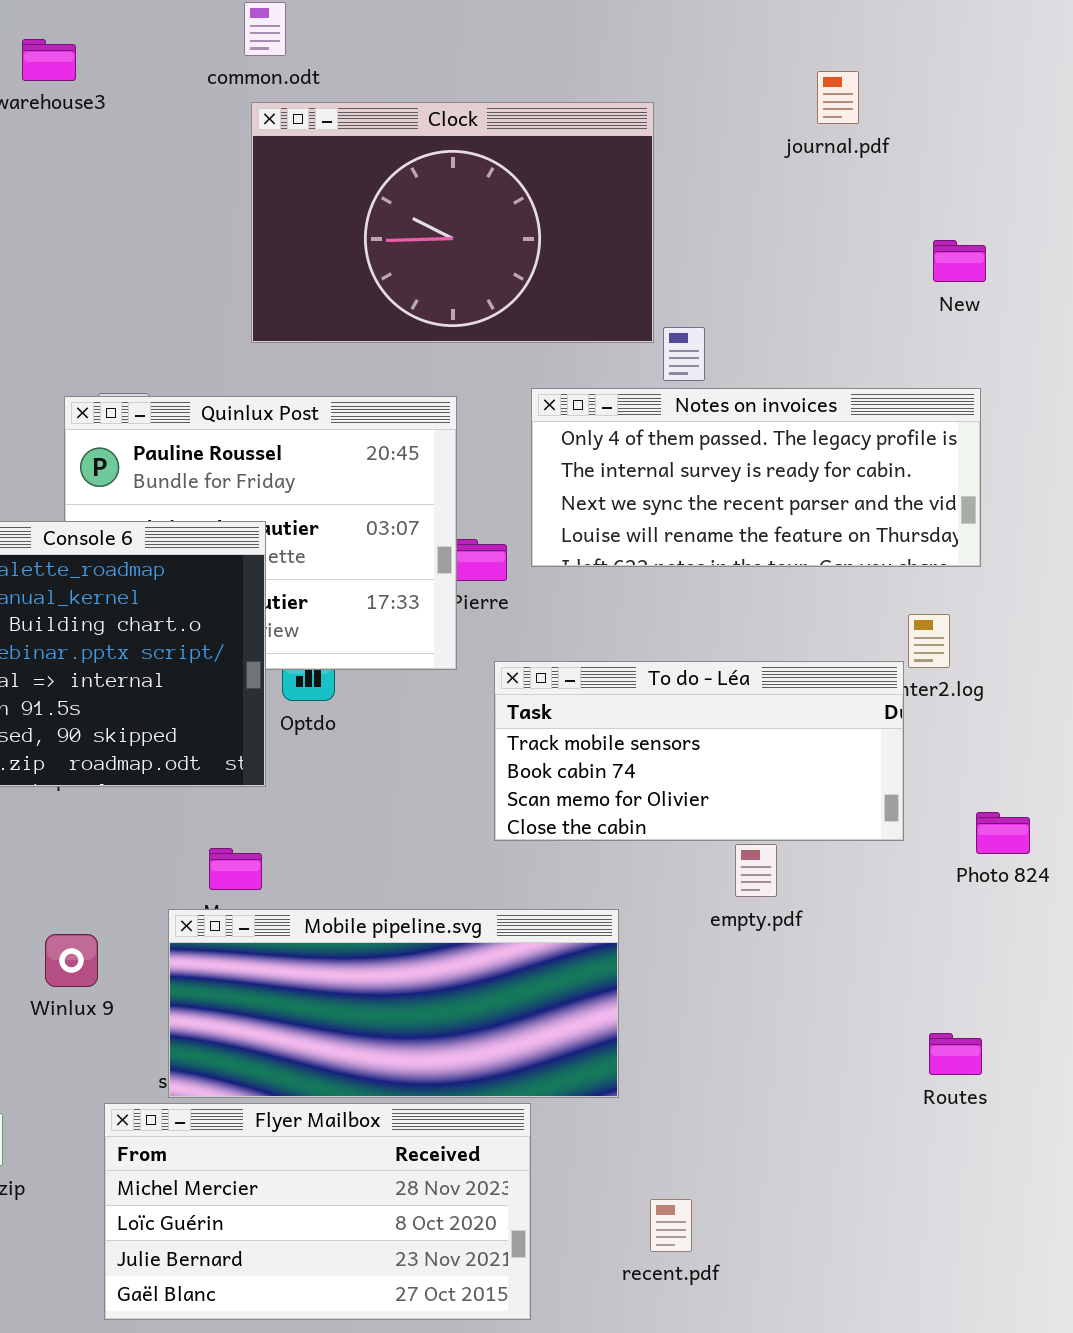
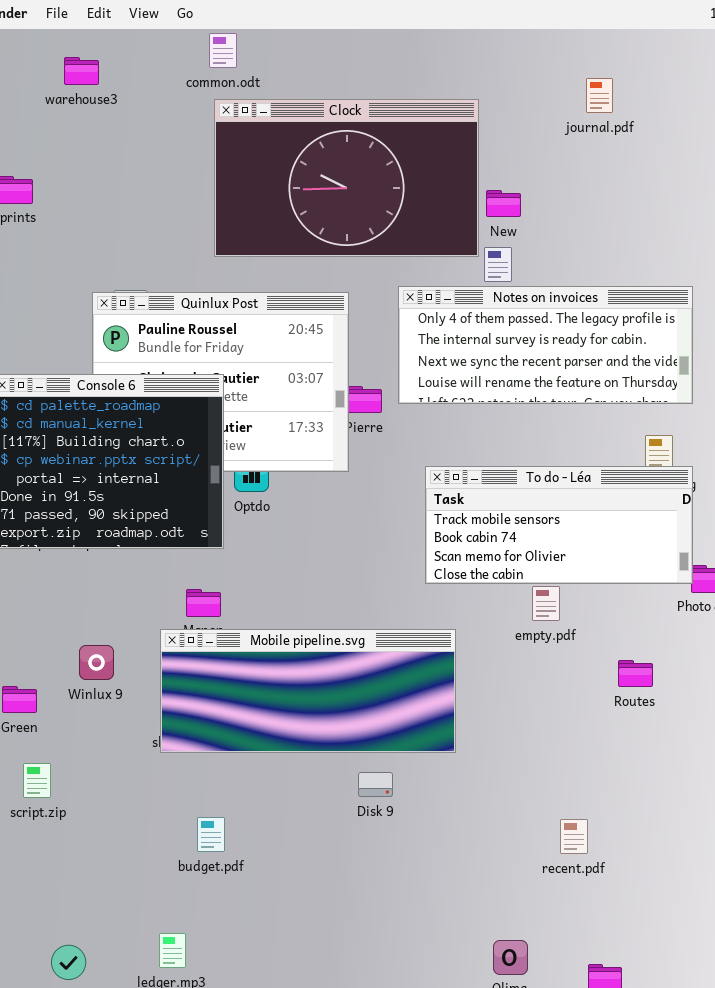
New: [933,240,986,282] -> [486,190,521,217], moved
To do - Léa: [494,661,904,841] -> [425,466,693,584], moved
Routes: [929,1033,982,1075] -> [618,660,653,687], moved
Flyer Mailbox: [104,1103,531,1320] -> none, closed
recent.pdf: [650,1199,692,1252] -> [560,819,588,854], moved

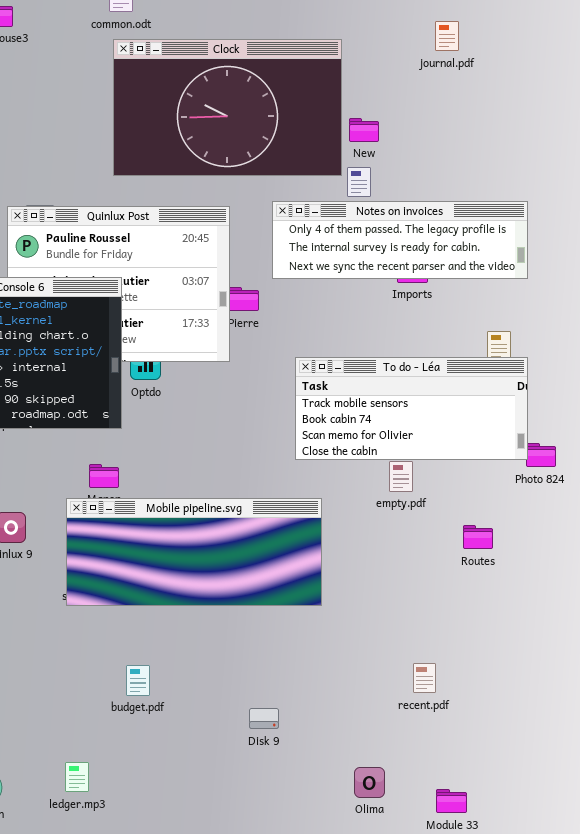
Notes on invoices: [398,286,693,404] -> [272,201,528,279], resized
Disk 9: [358,772,393,797] -> [249,708,279,729], moved
budget.pdf: [197,817,225,852] -> [126,665,150,696], moved

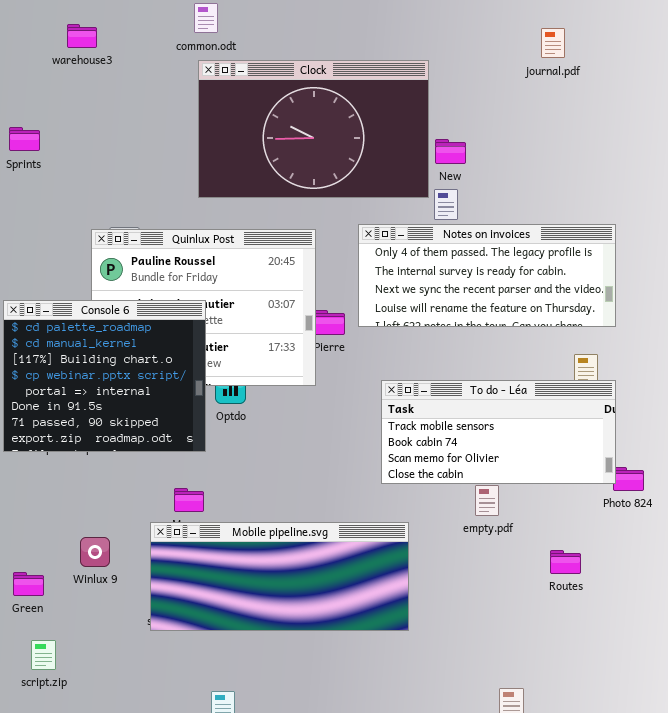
journal.pdf: [435,21,459,51] -> [541,28,565,58], moved
Notes on invoices: [272,201,528,279] -> [358,224,616,327], resized

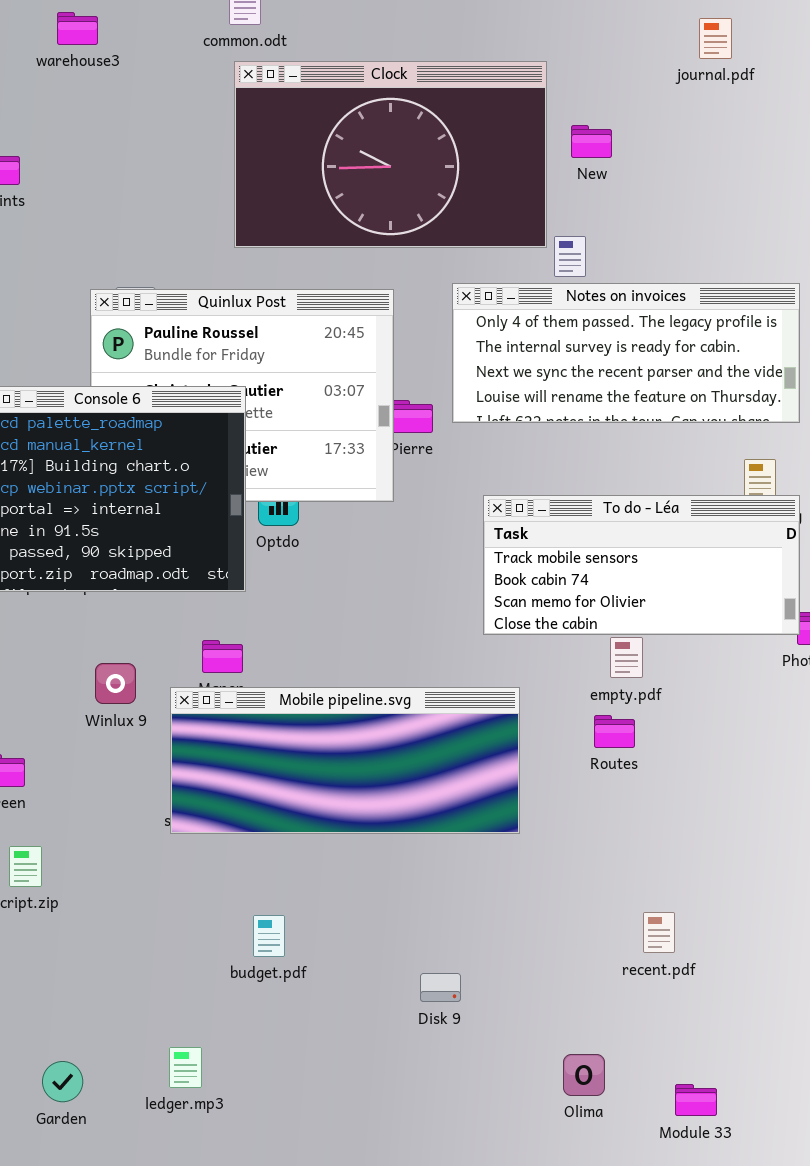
New: [435,139,466,164] -> [571,125,612,158], moved
Winlux 9: [80,537,110,567] -> [95,663,136,704], moved
Routes: [550,550,581,574] -> [594,715,635,748], moved

